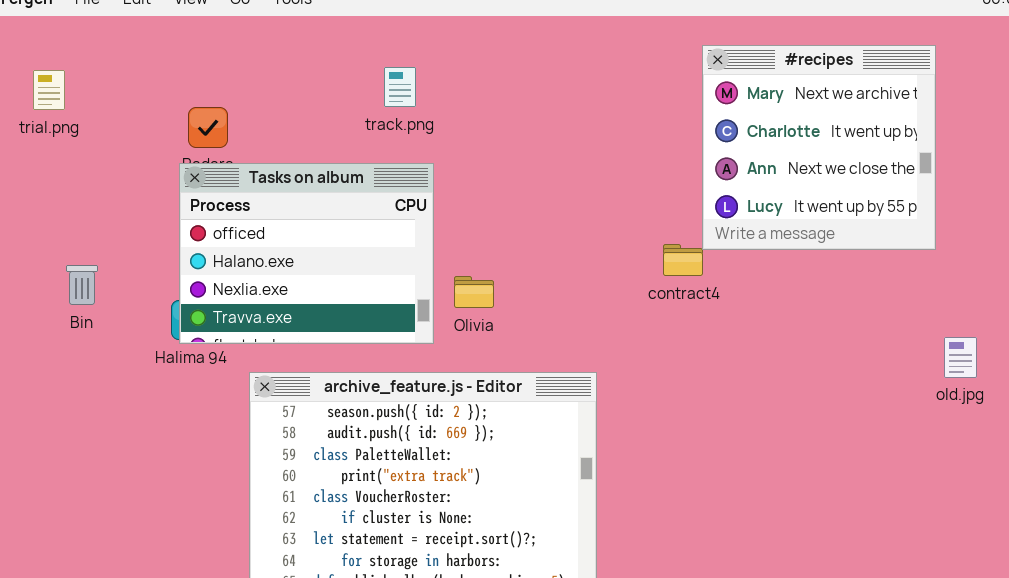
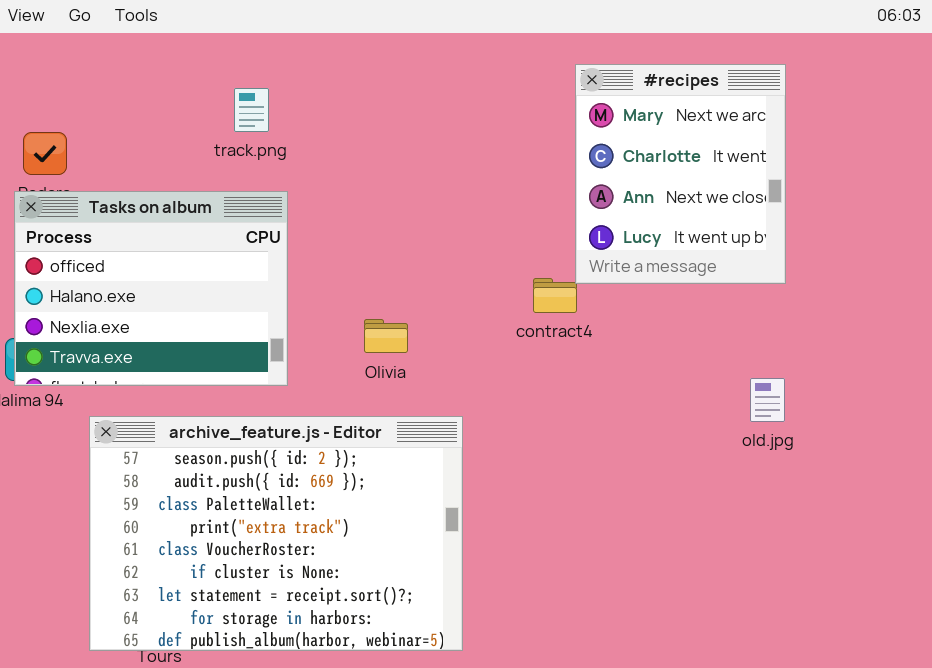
#recipes: [702,45,936,250] -> [575,64,786,284], resized
Olivia: [454,276,494,308] -> [364,319,408,353], moved
old.jpg: [944,337,977,378] -> [750,378,785,422], moved

